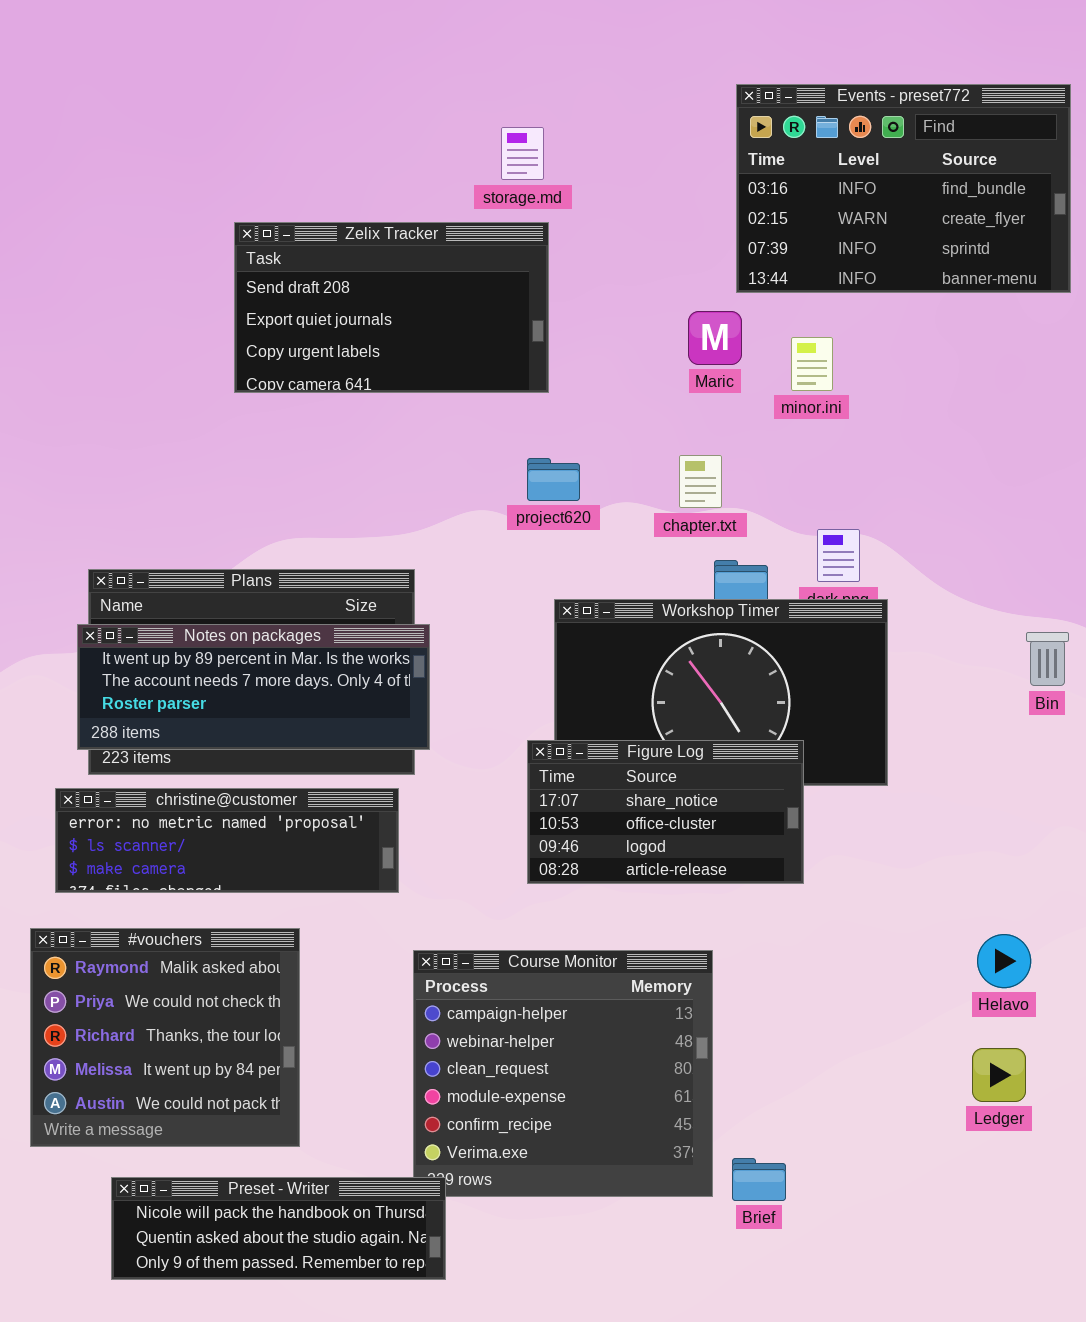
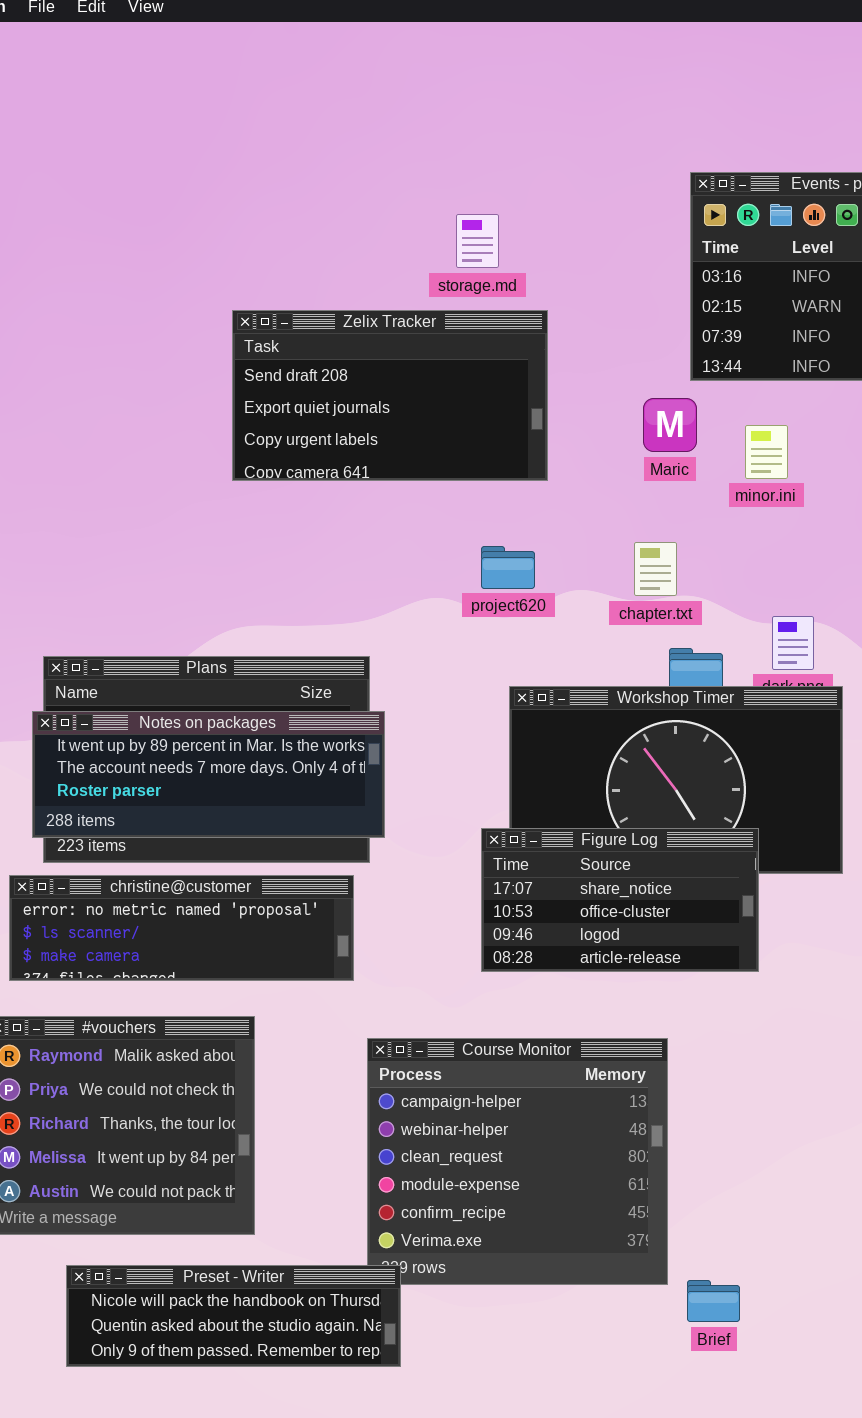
Zelix Tracker: [234,222,549,393] -> [232,310,548,481], moved
Brief: [732,1158,786,1201] -> [687,1280,740,1322], moved

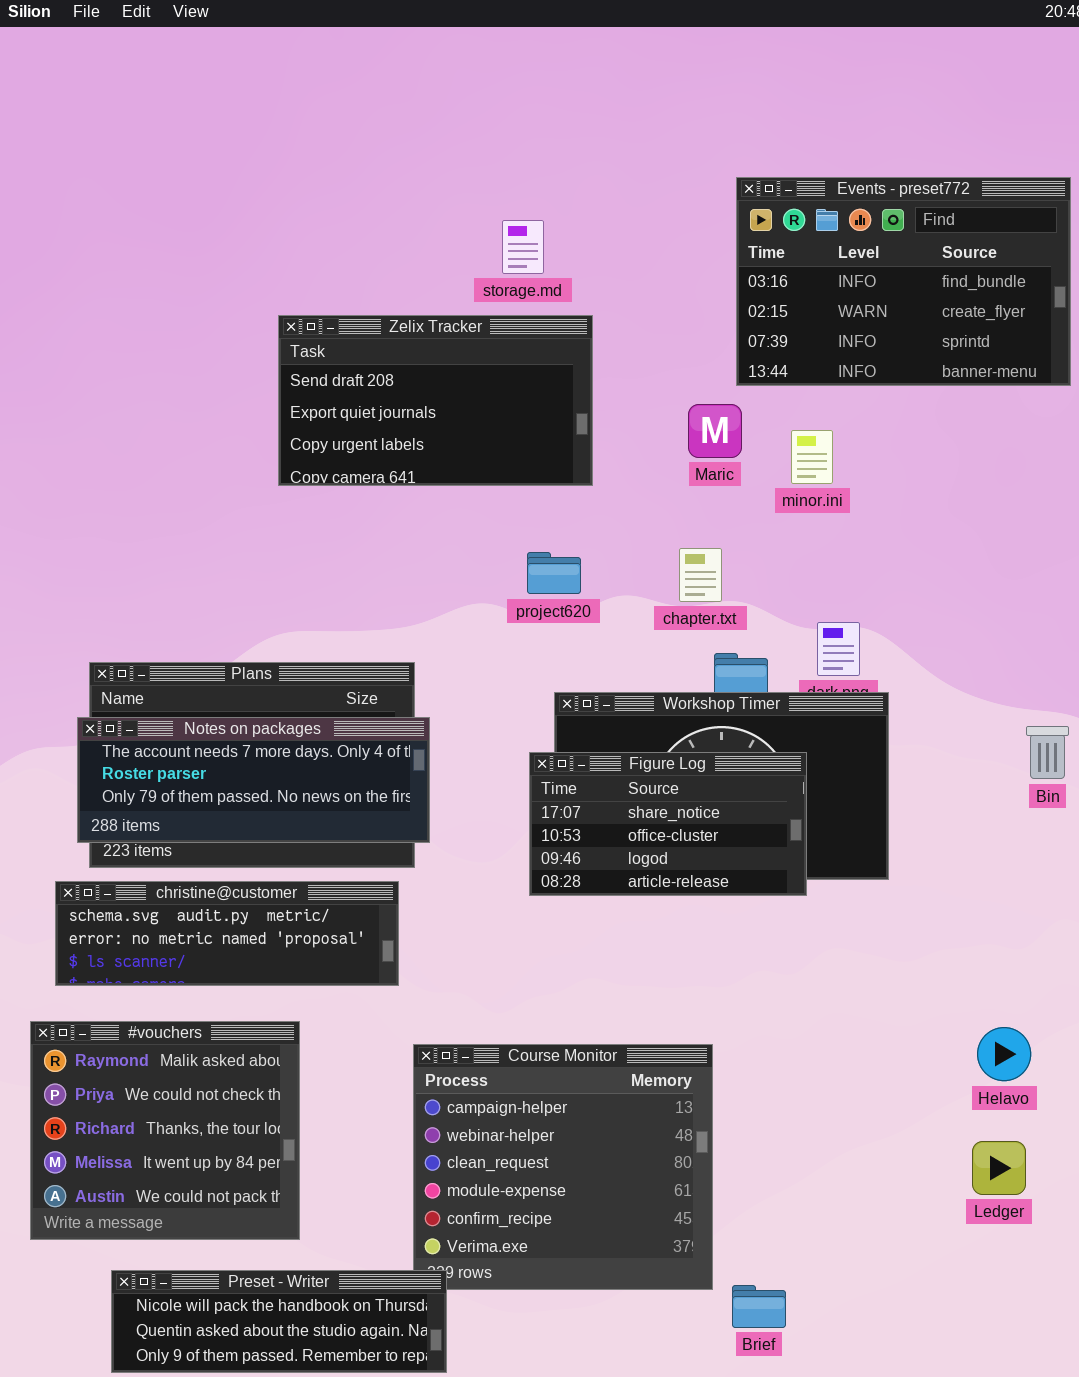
Notes on packages: [32,711,385,838] -> [77,717,430,843], scrolled down 1 row
Figure Log: [481,828,759,972] -> [529,752,807,896], moved
christine@customer: [9,875,354,981] -> [55,881,399,986], scrolled up 1 row

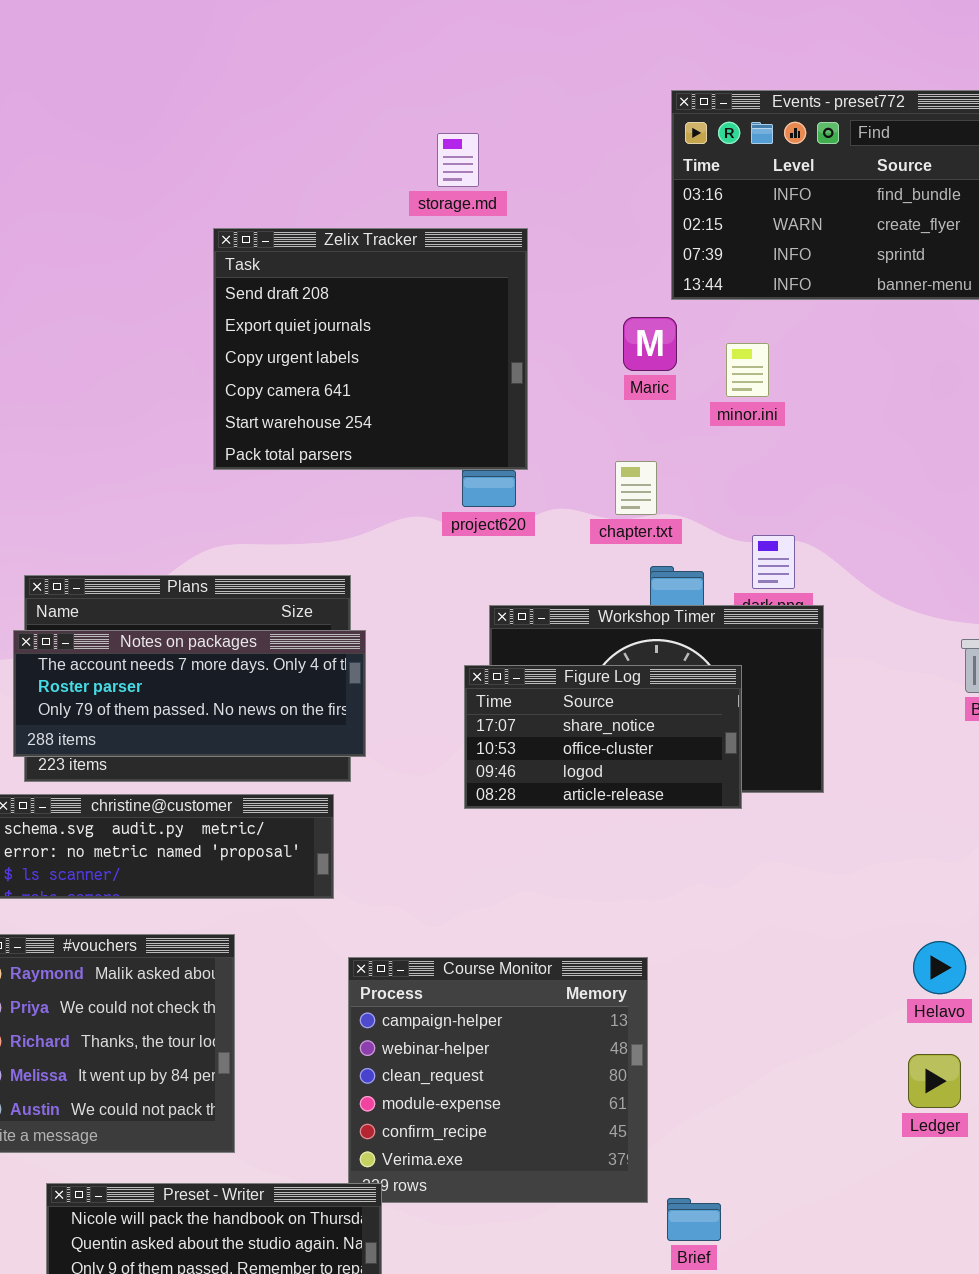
Zelix Tracker: [278,315,593,486] -> [213,228,528,470], resized

